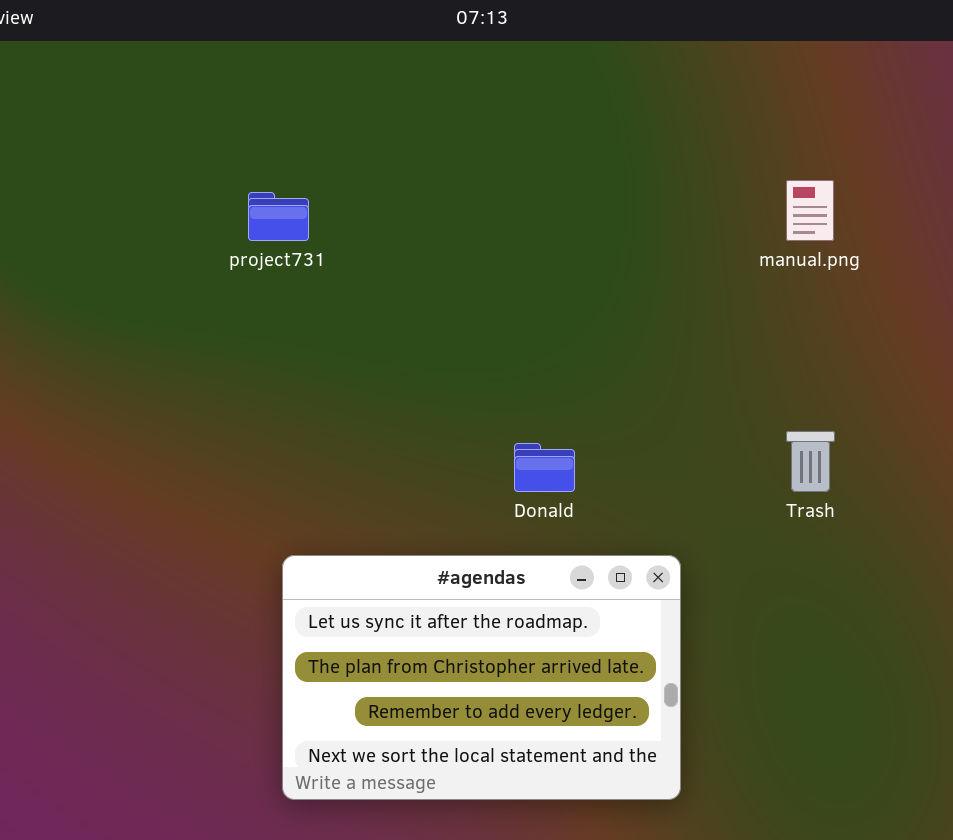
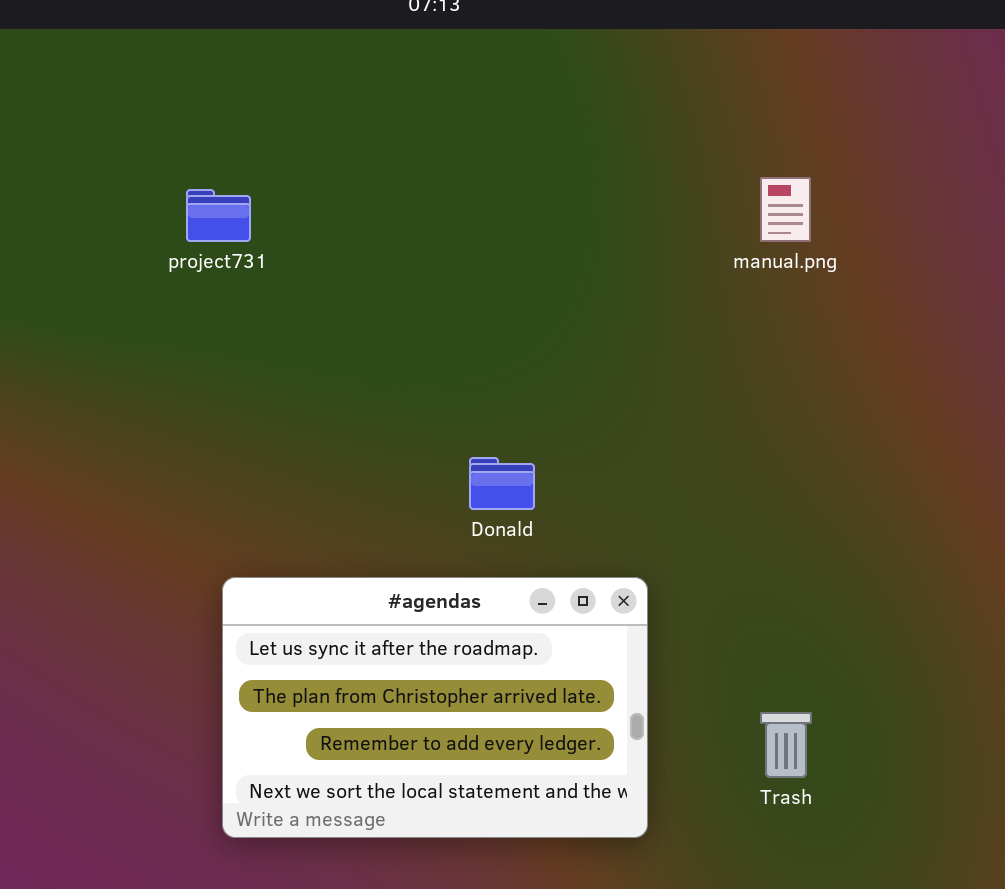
Trash: [786,431,835,492] -> [760,712,812,778], moved

